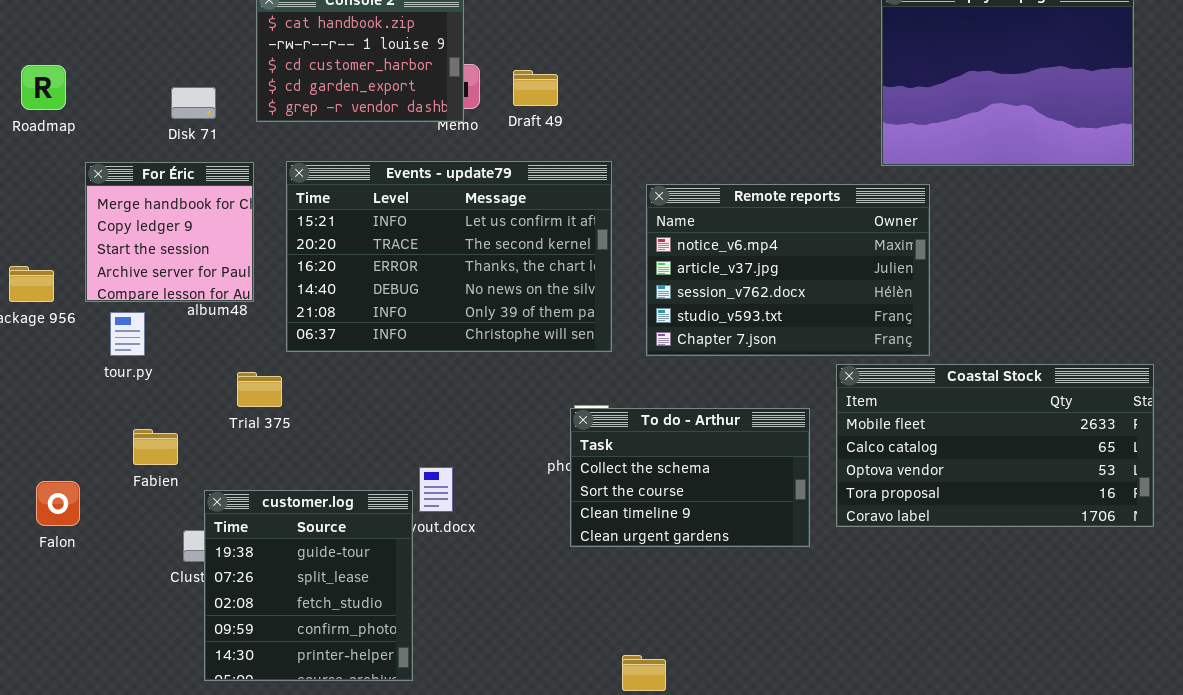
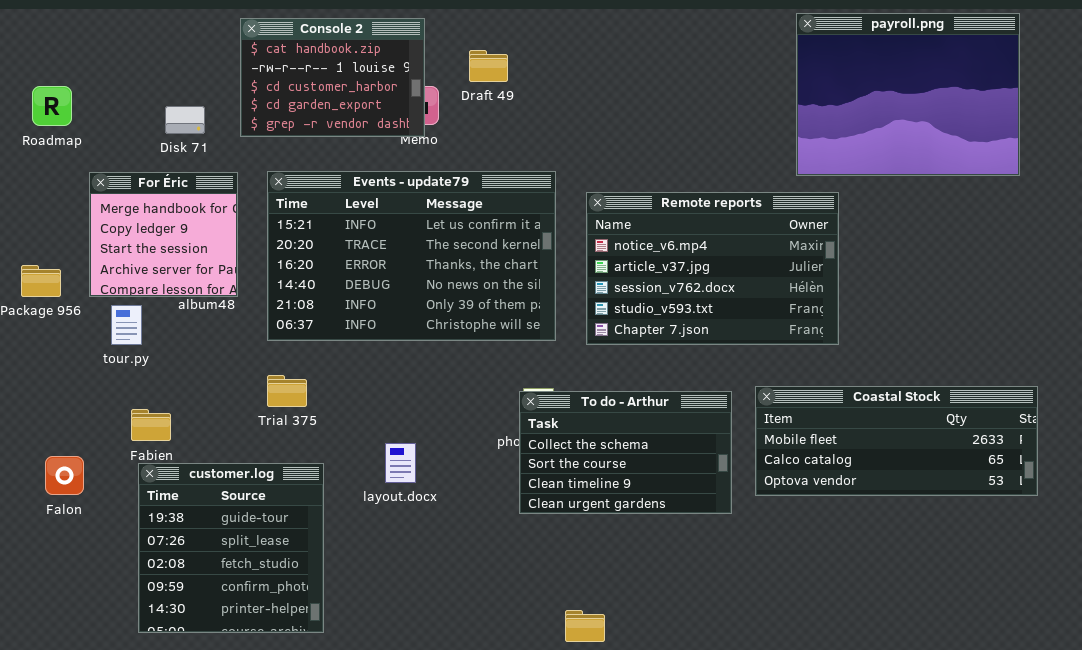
Draft 49: [513,70,558,106] -> [469,50,508,82], moved
Coastal Stock: [836,364,1154,527] -> [755,386,1038,496], resized
Trial 375: [237,372,282,407] -> [267,375,307,407], moved
customer.log: [204,490,413,681] -> [138,463,324,633], moved

